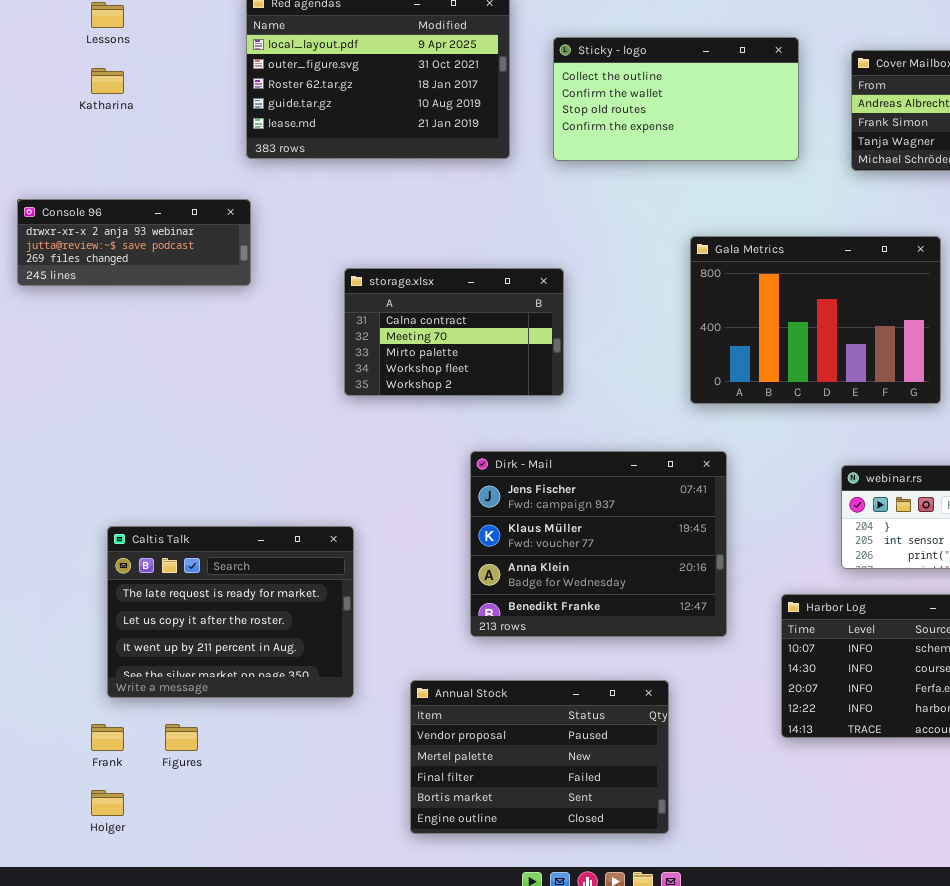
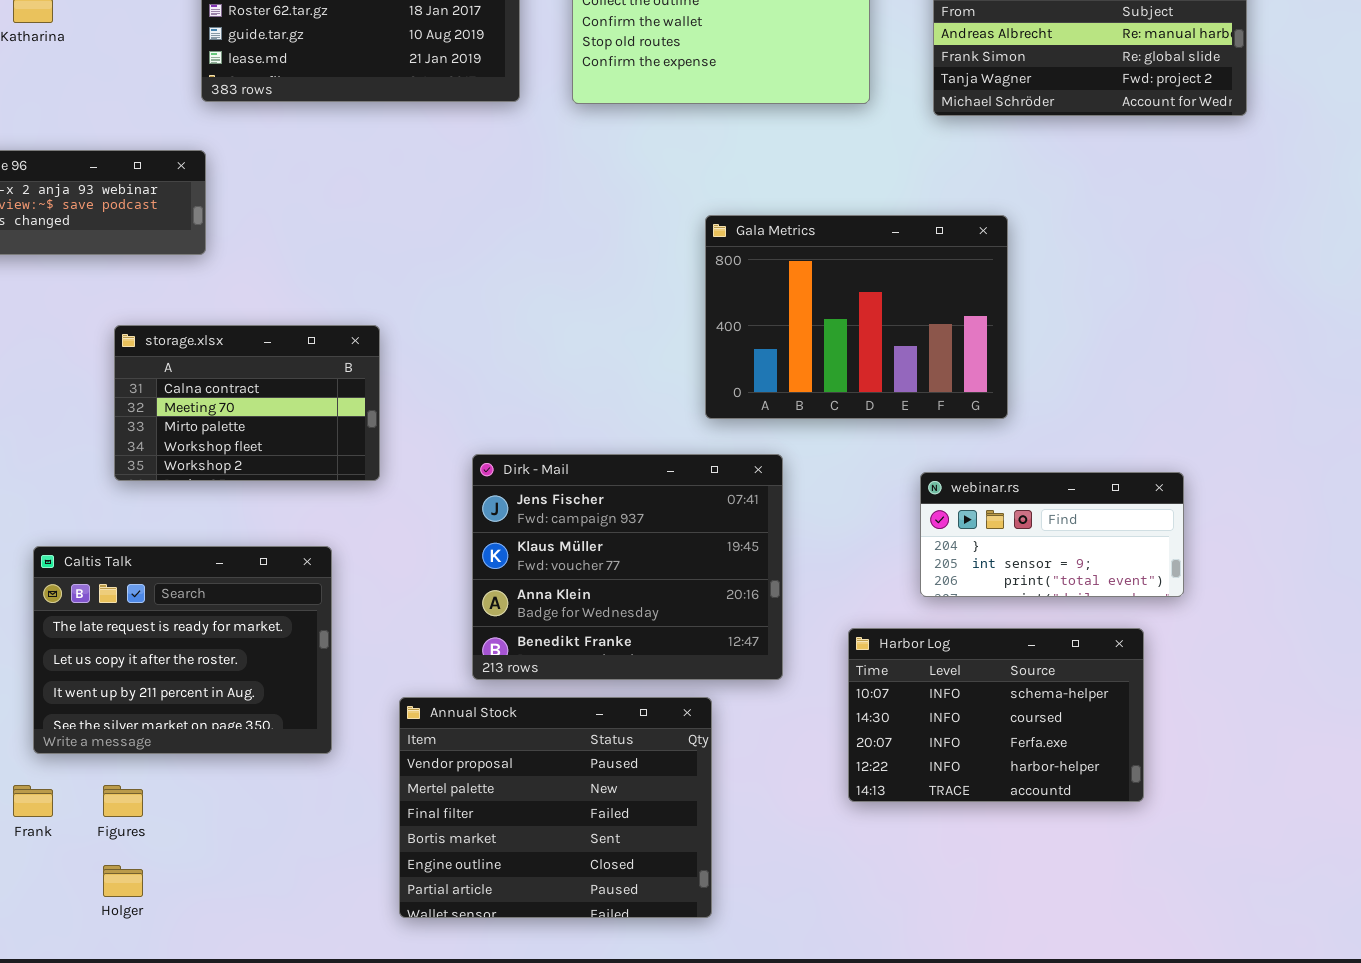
Gala Metrics: [690,236,941,404] -> [705,215,1008,419], moved
storage.xlsx: [344,268,564,396] -> [114,325,380,481], moved
Annual Stock: [410,680,669,834] -> [399,697,712,918], resized
Holger: [91,790,124,816] -> [103,865,143,897], moved

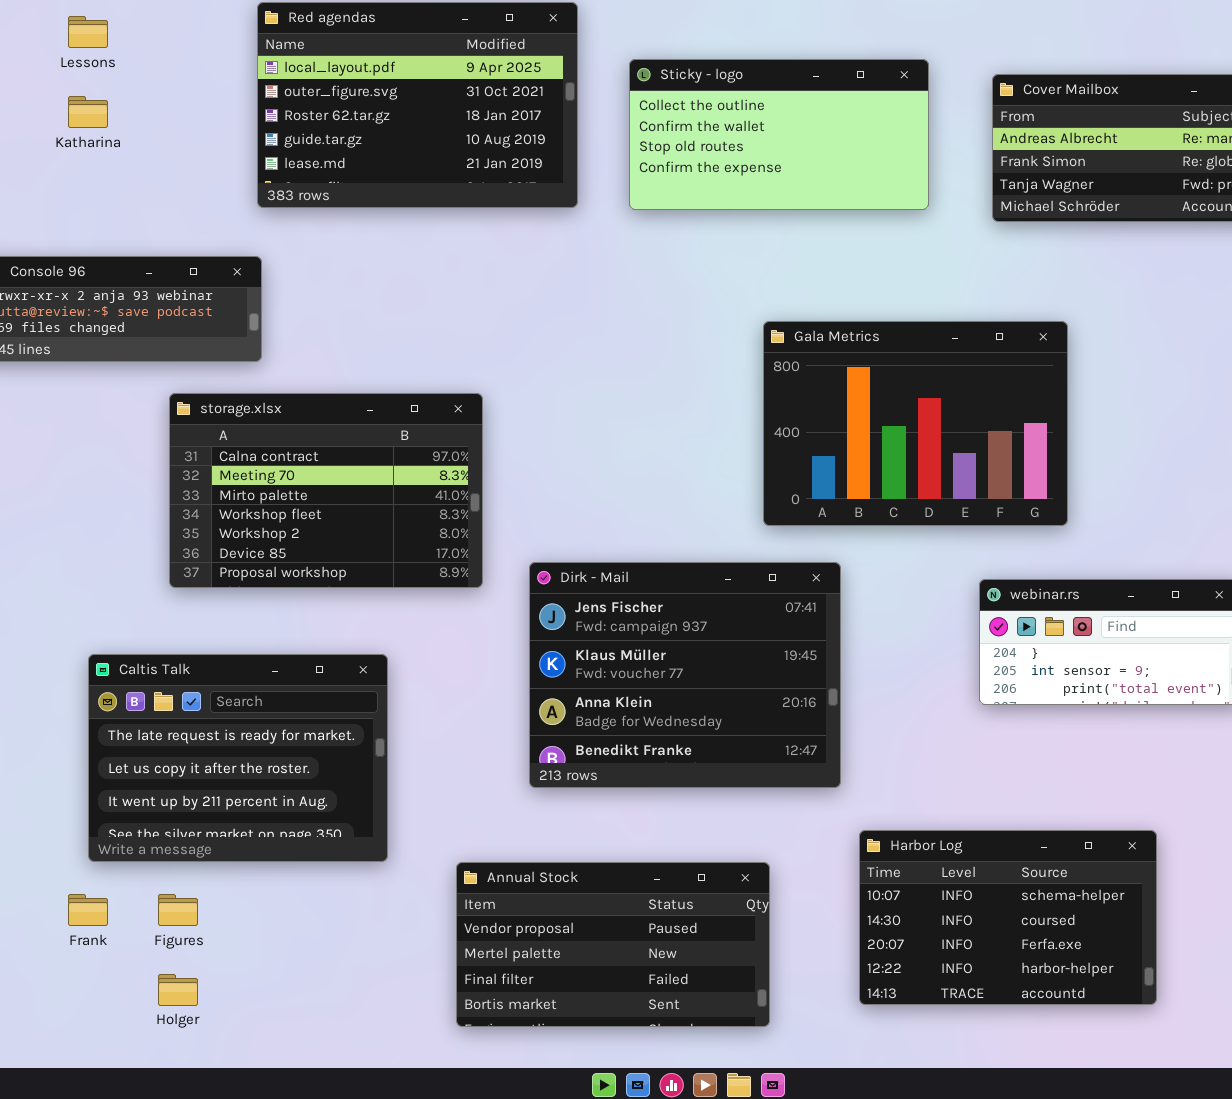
storage.xlsx: [114,325,380,481] -> [169,393,483,588], resized
Harbor Log: [848,628,1144,802] -> [859,830,1157,1005], moved
Annual Stock: [399,697,712,918] -> [456,862,770,1027], resized

